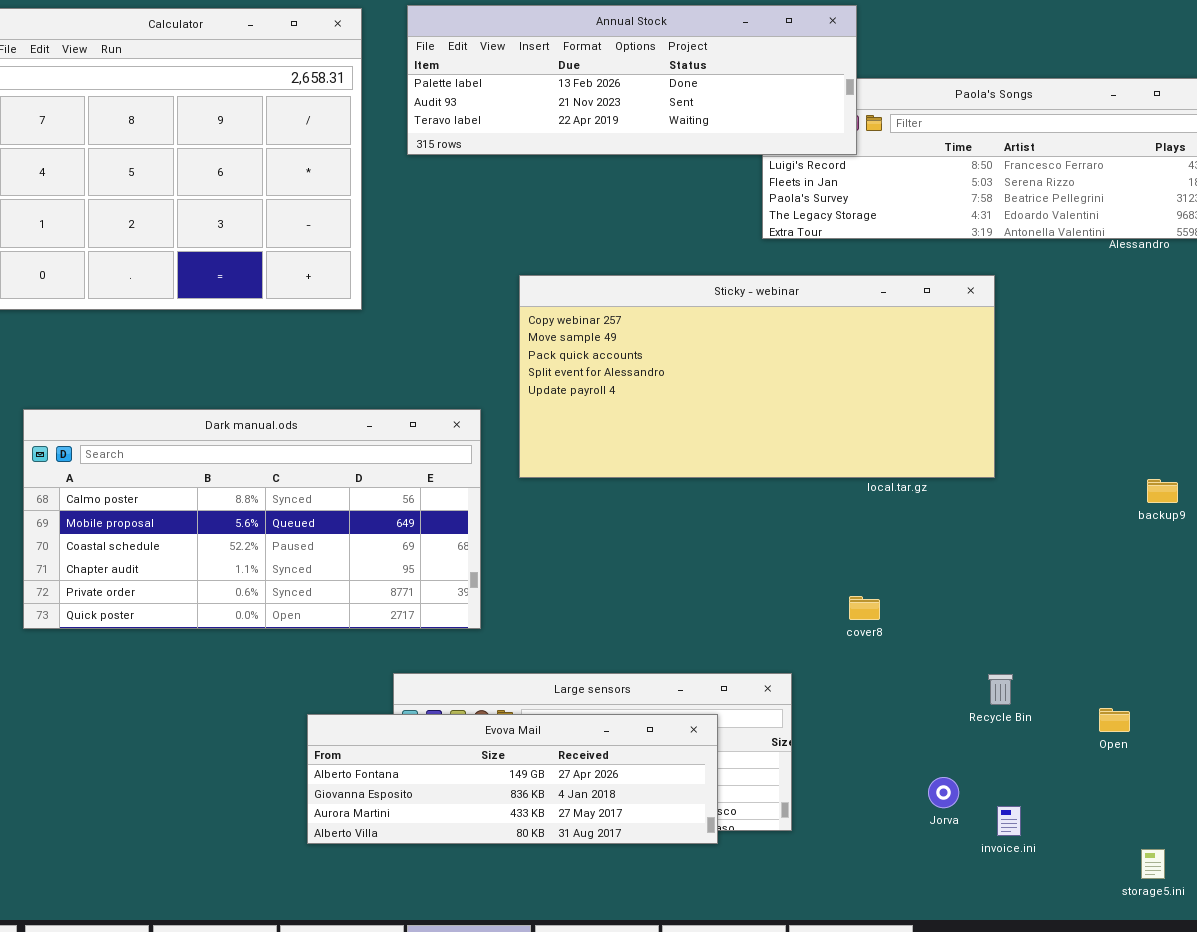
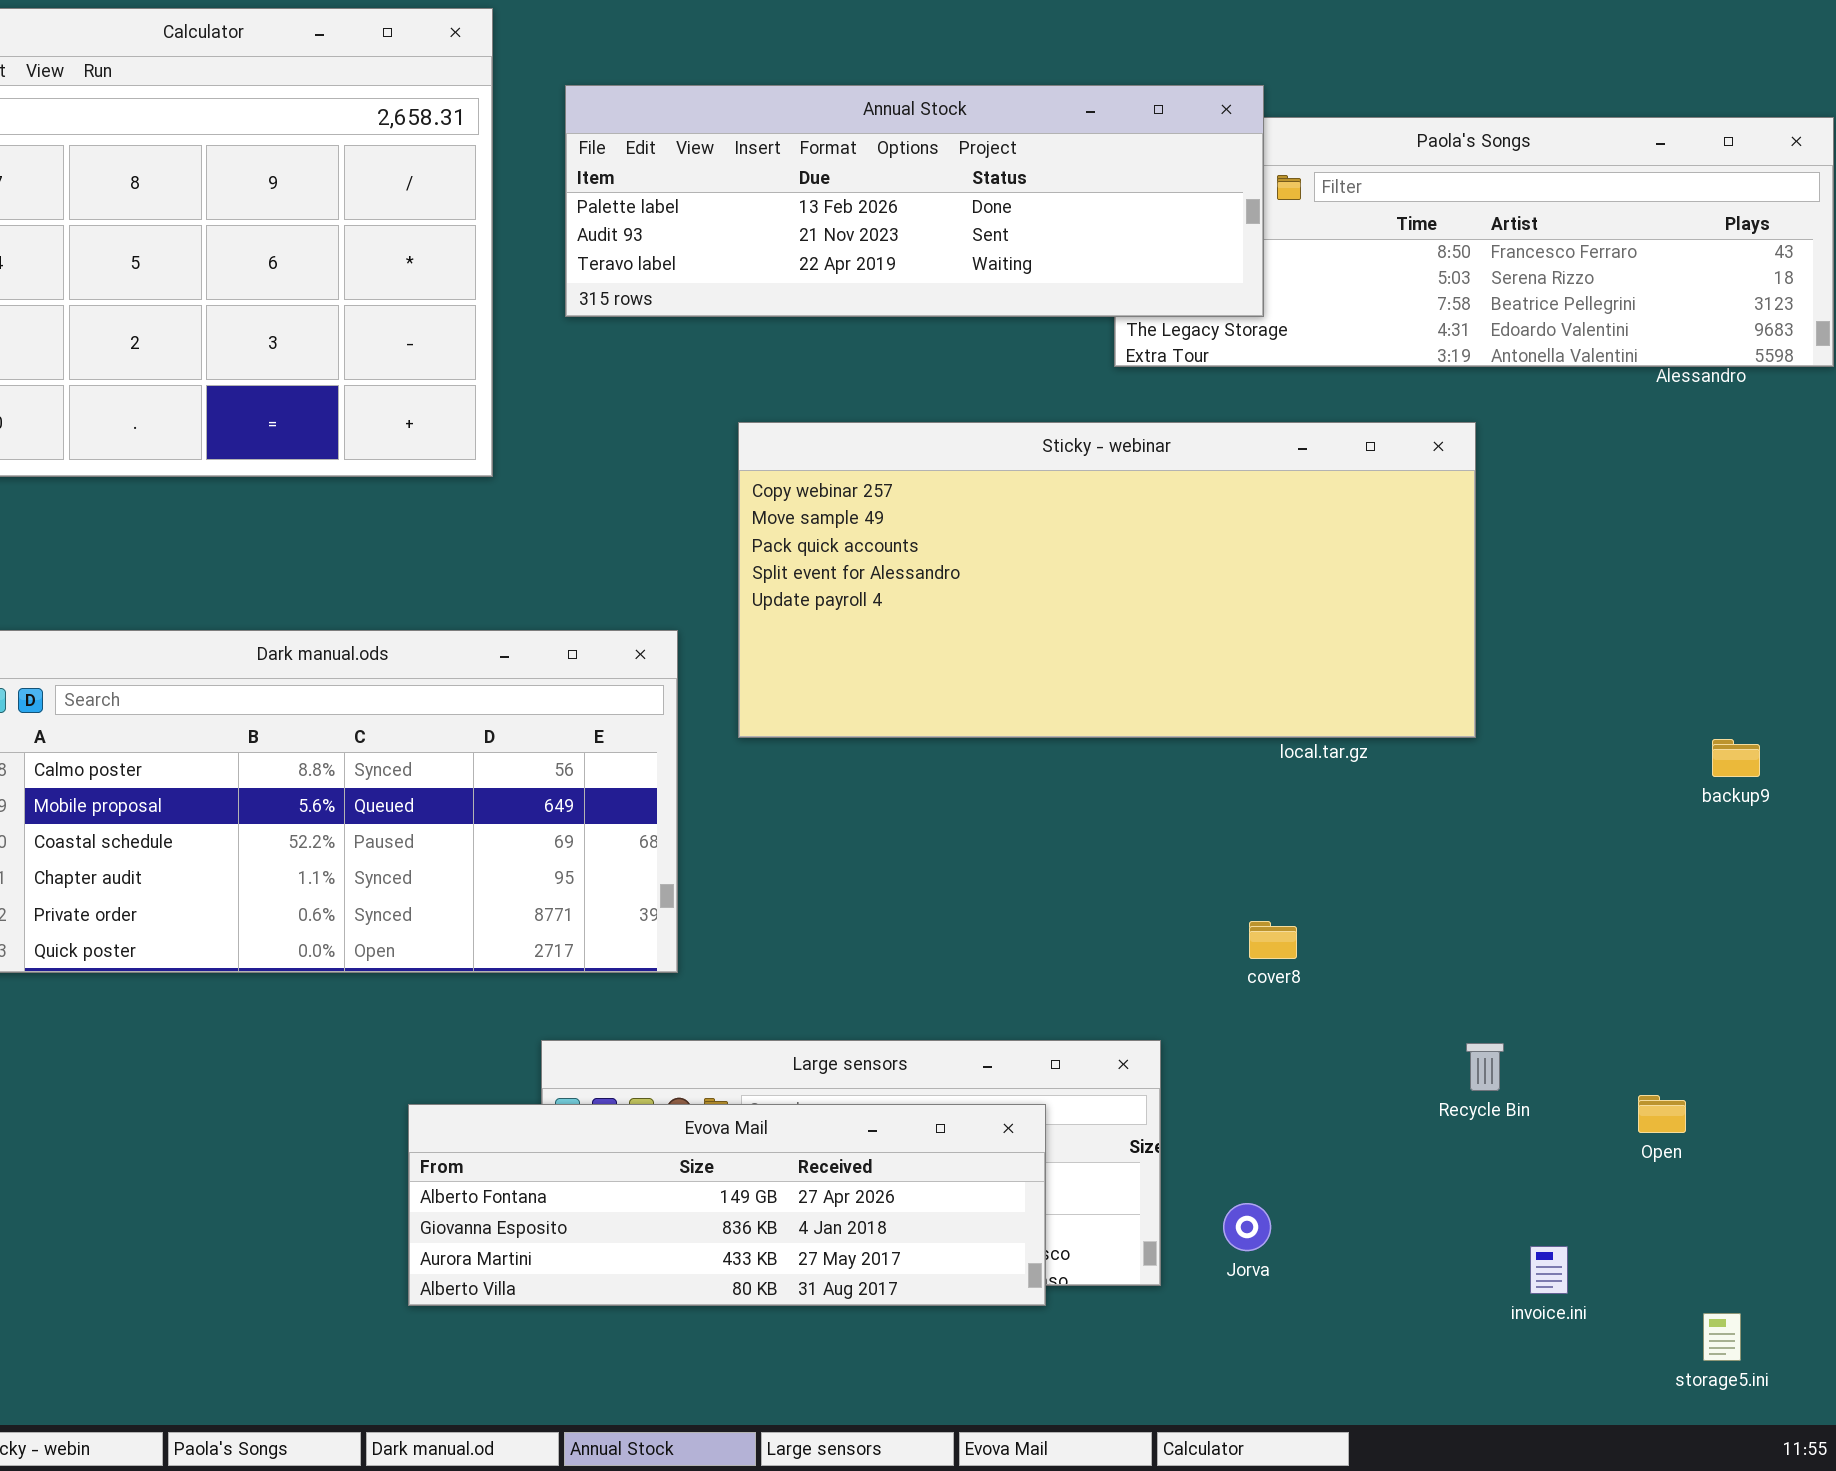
Annual Stock: [407,5,857,155] -> [565,85,1264,317], moved
Jorva: [928,777,959,808] -> [1223,1203,1271,1251], moved
invoice.ini: [997,806,1021,836] -> [1530,1246,1568,1294], moved

